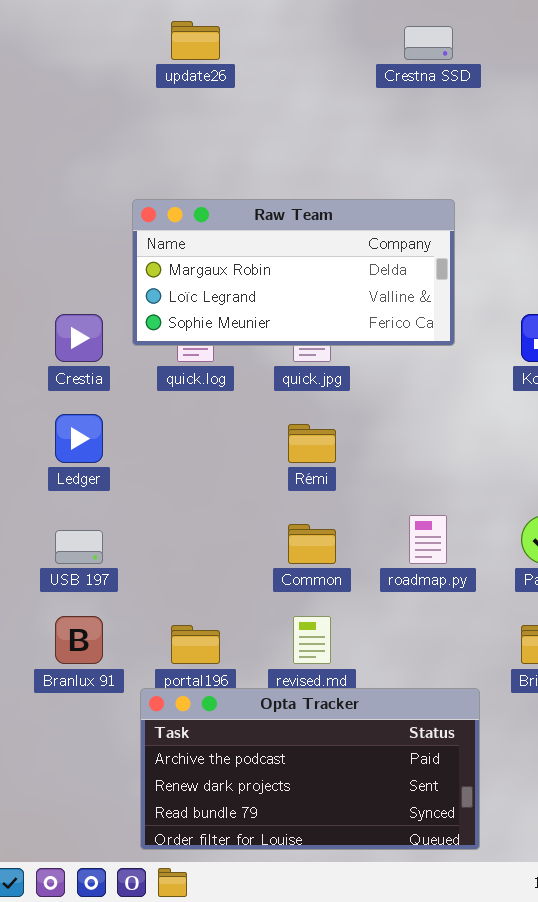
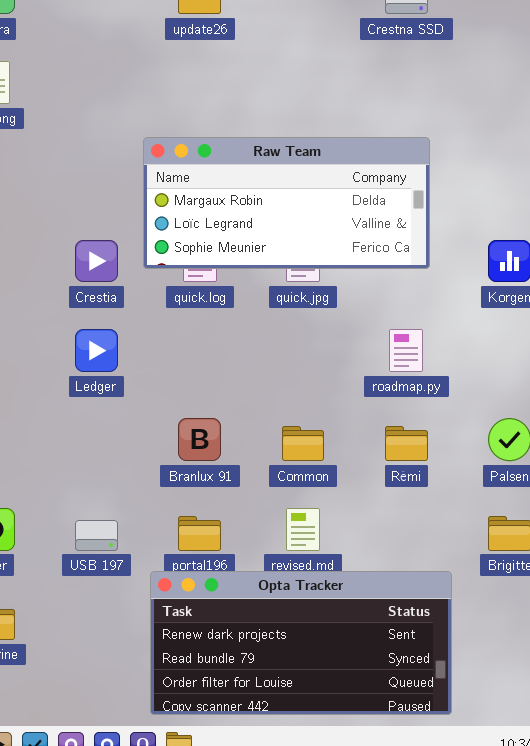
Rémi: [288,424,336,463] -> [385,426,428,461], moved
roadmap.py: [409,515,447,564] -> [389,329,423,372], moved
USB 197: [55,530,103,564] -> [75,520,118,551], moved
Branlux 91: [55,616,103,664] -> [178,418,221,461], moved
Opta Tracker: [140,688,480,850] -> [150,571,452,715], scrolled down 1 row

